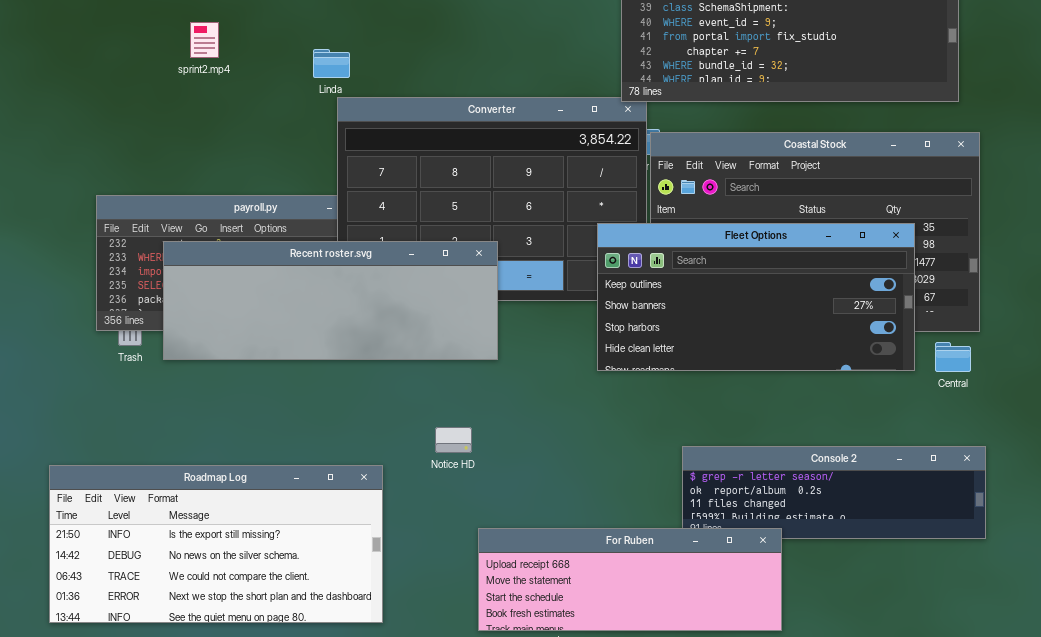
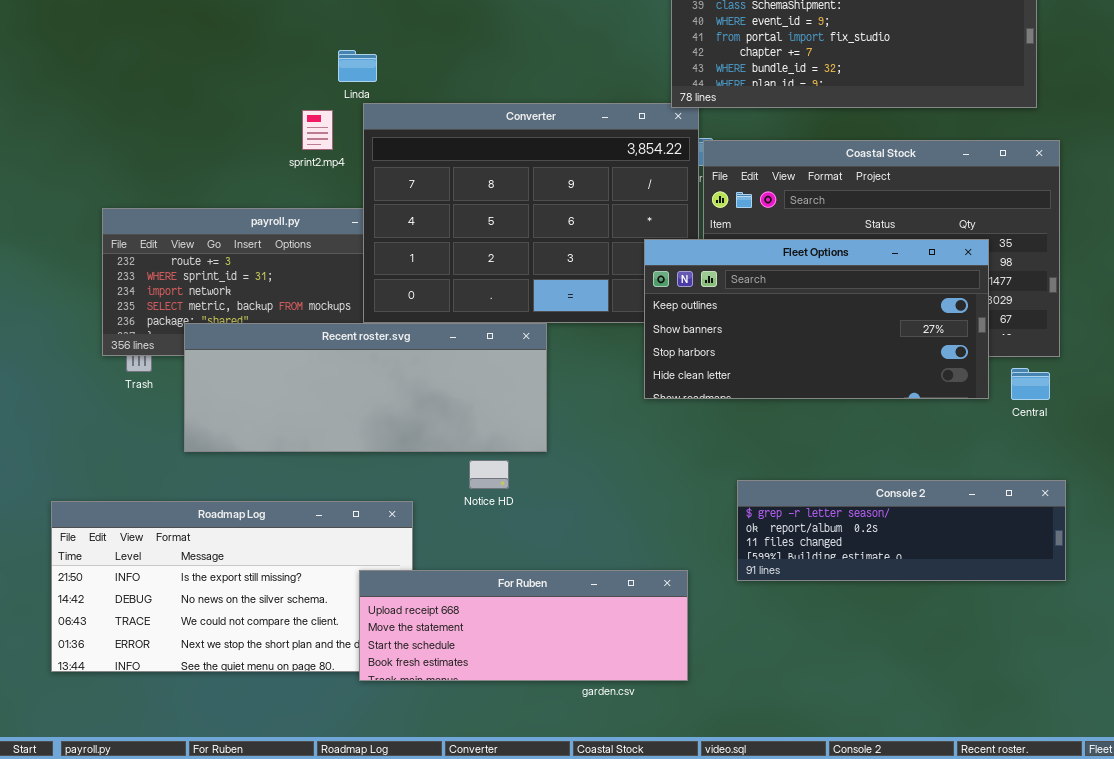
sprint2.mp4: [190,22,219,58] -> [302,110,333,150], moved
Recent roster.svg: [163,241,498,360] -> [184,323,547,452], moved
For Ruben: [478,528,782,631] -> [359,570,688,681], moved

